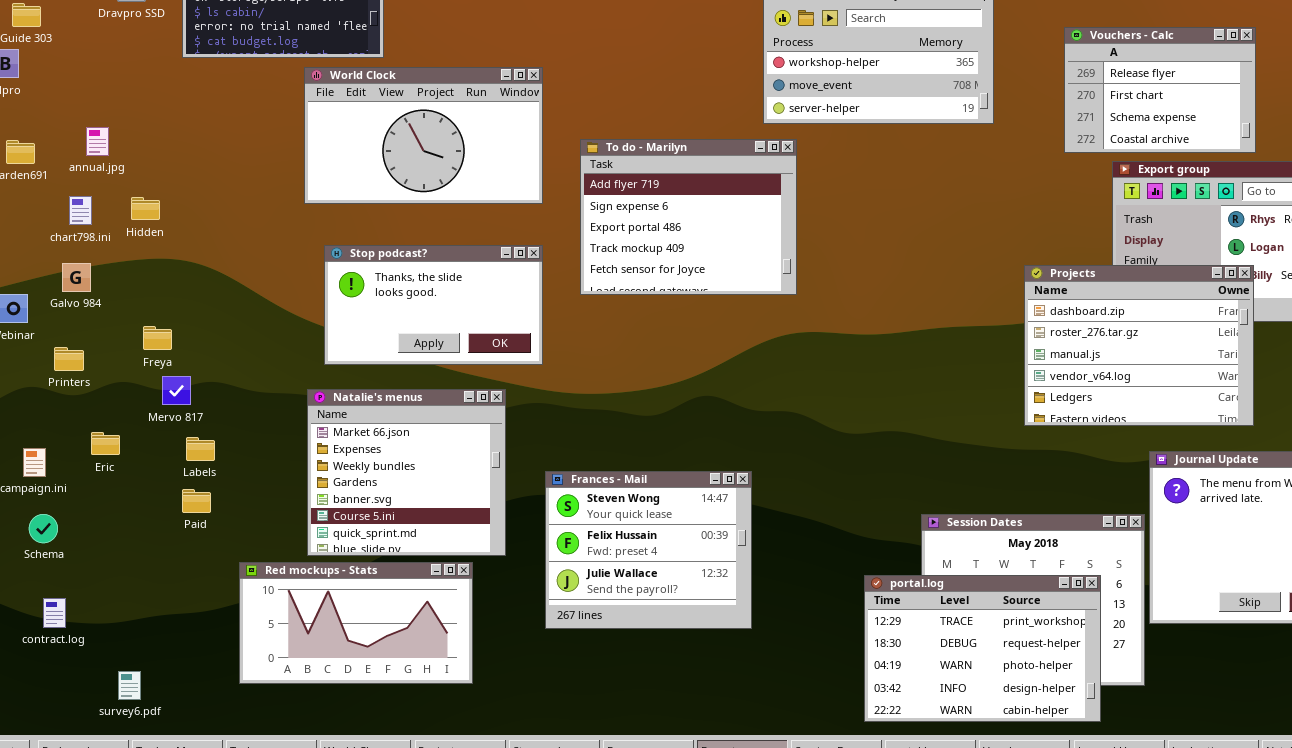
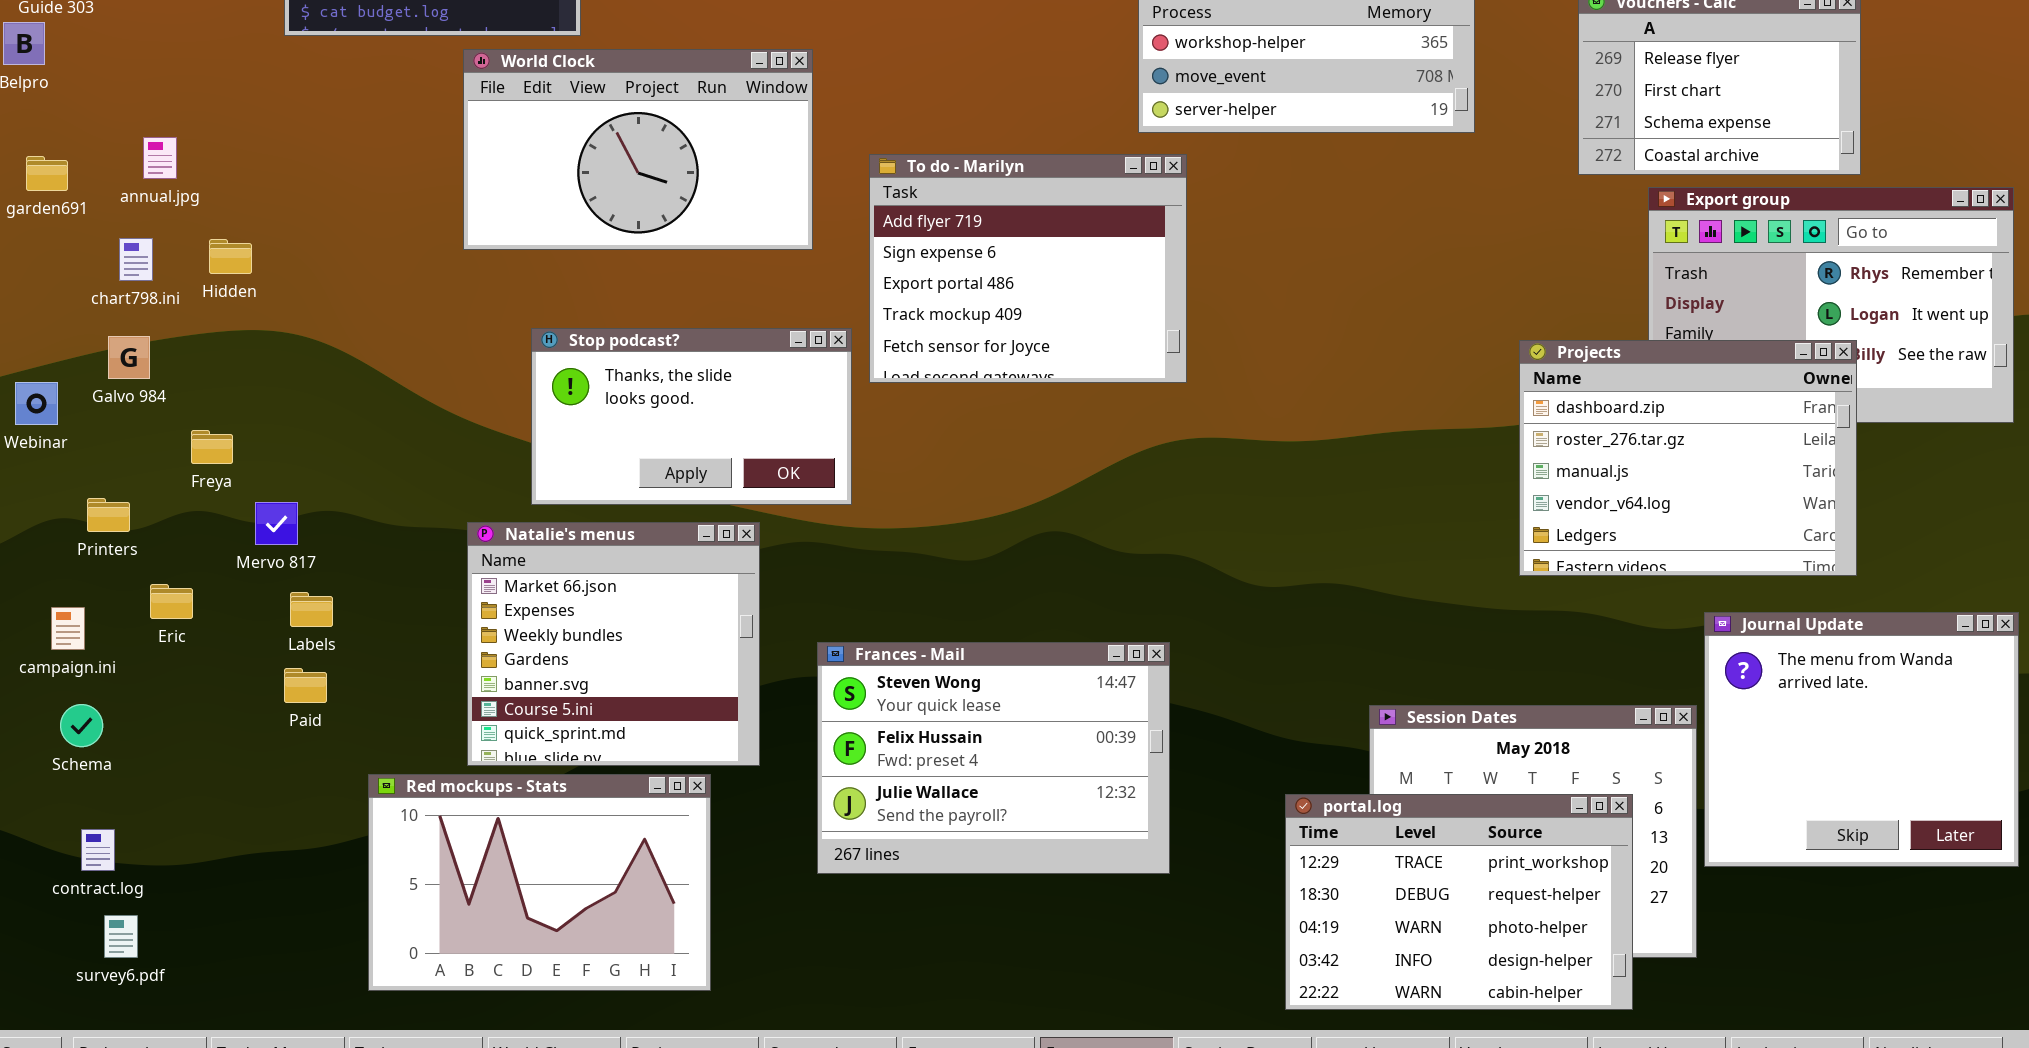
Stop podcast?: [324,245,543,365] -> [531,328,852,505], moved
Freya: [143,326,172,350] -> [191,430,233,464], moved
Printers: [54,347,84,371] -> [87,498,130,532], moved
Frances - Mail: [545,471,752,629] -> [817,642,1170,874], resized
Red mockups - Stats: [239,562,473,684] -> [368,774,711,991], resized
survey6.pdf: [118,671,141,700] -> [104,915,138,958], moved

